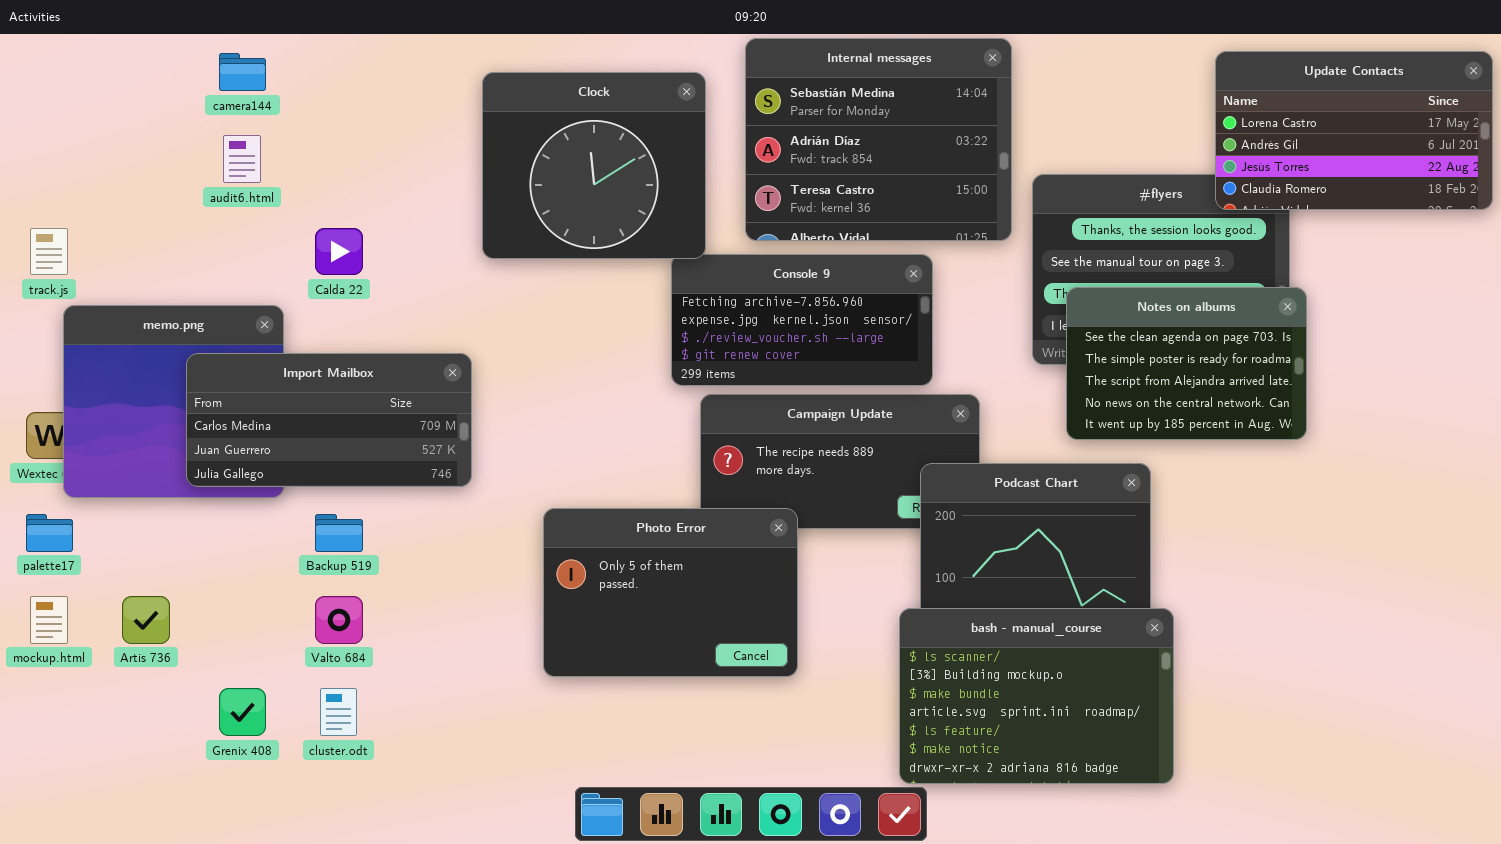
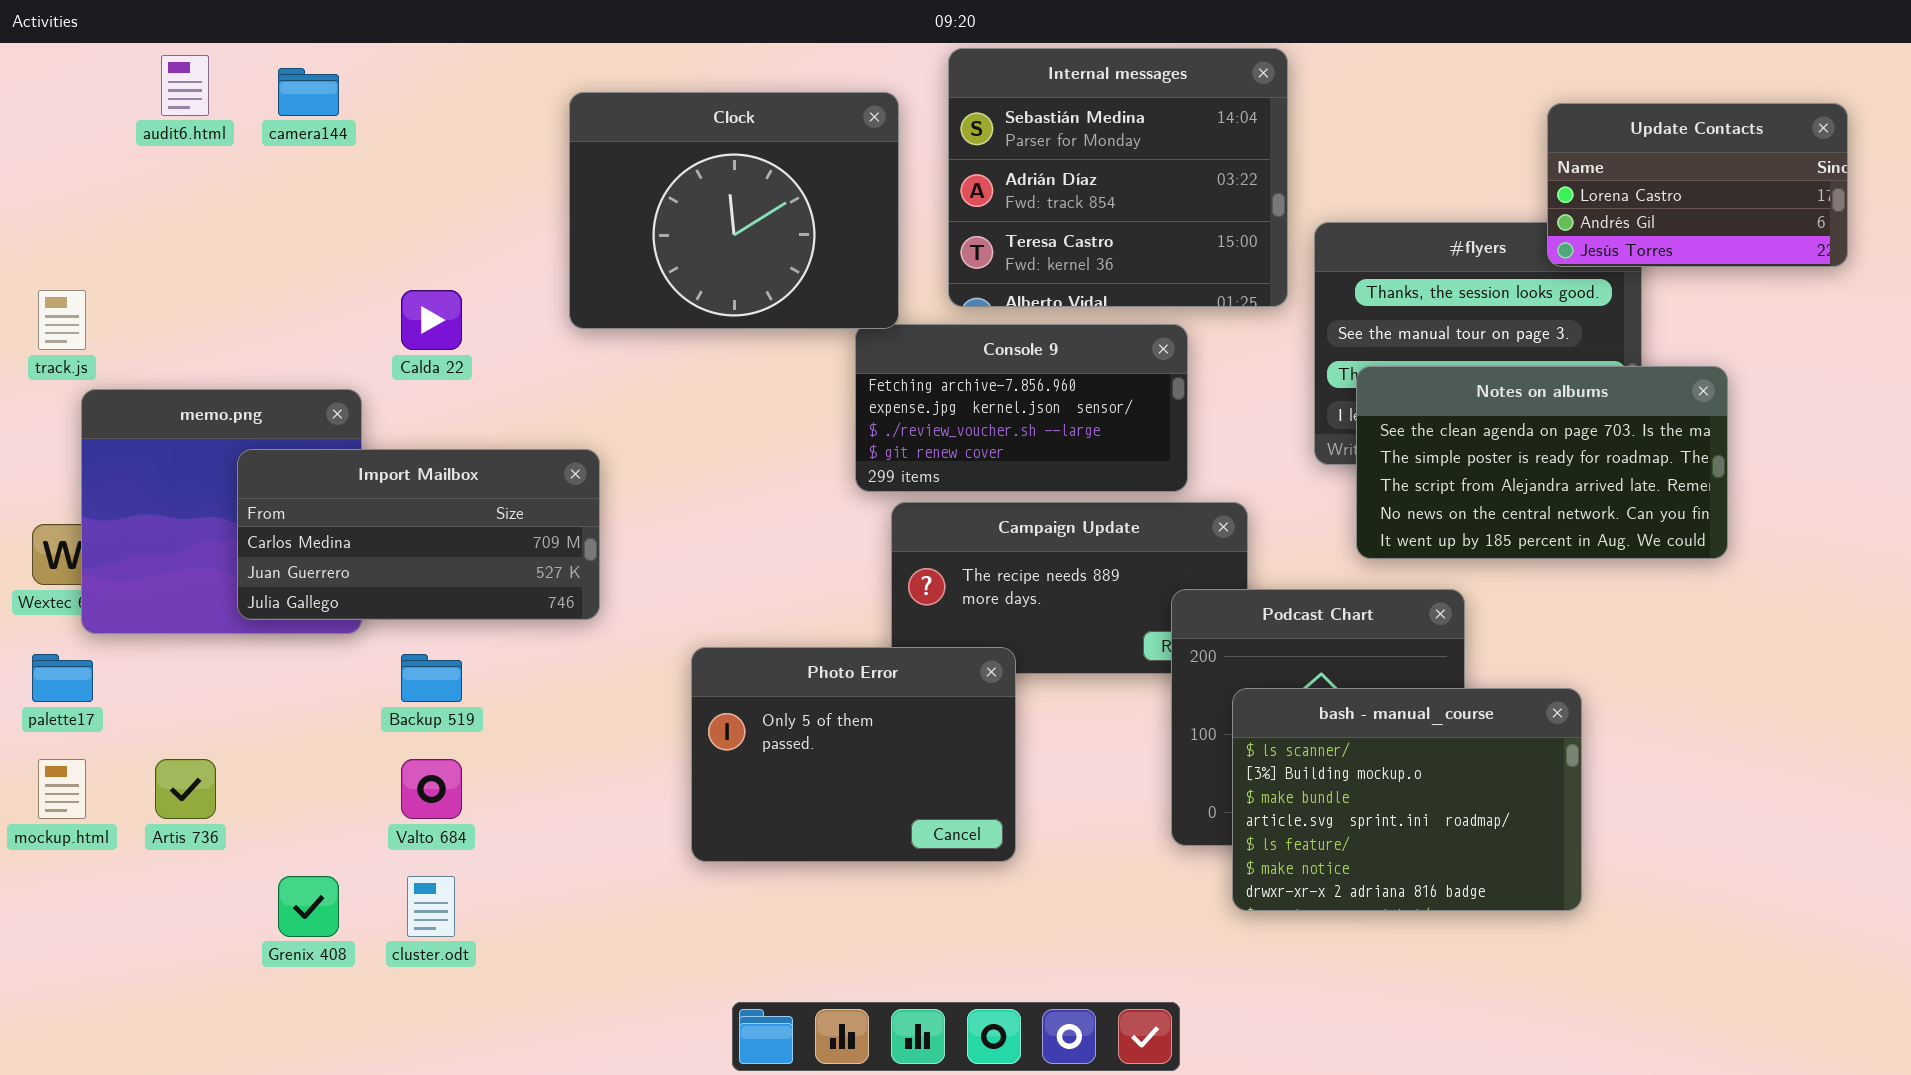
Update Contacts: [1215,51,1493,210] -> [1547,103,1848,267], resized
Clock: [482,72,706,259] -> [569,92,899,329], resized
audit6.html: [223,135,261,183] -> [161,55,209,116], moved
Notes on albums: [1066,287,1307,440] -> [1356,366,1728,559], resized
bash - manual_course: [899,608,1174,784] -> [1232,688,1582,911], moved

